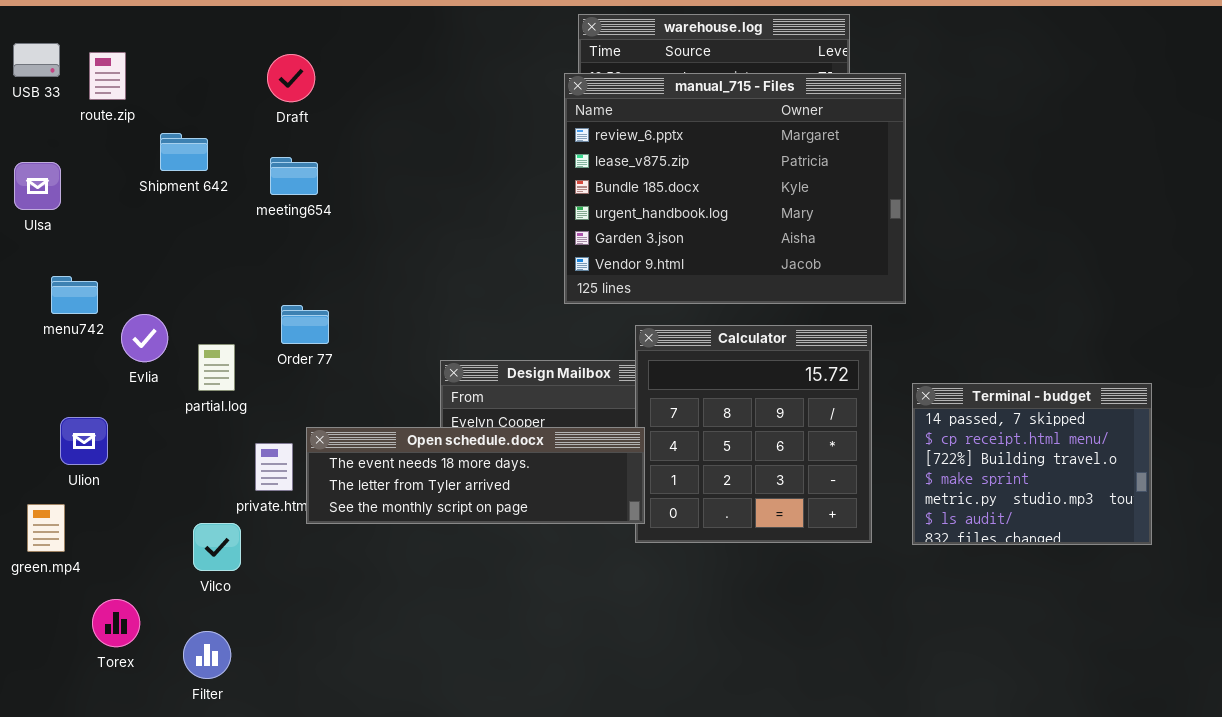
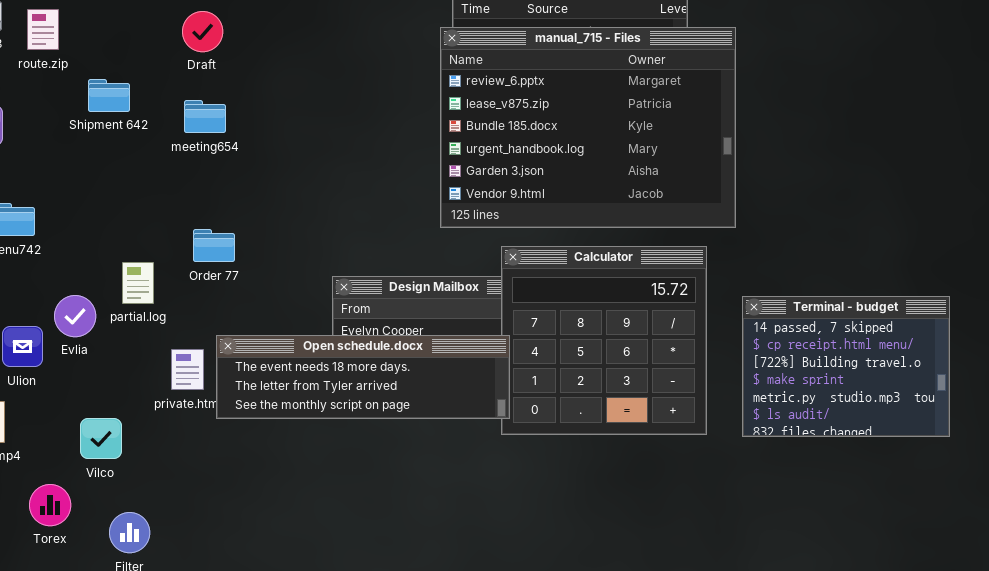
Evlia: [121,314,168,362] -> [54,295,96,337], moved
Vilco: [193,523,241,571] -> [80,418,122,459], moved

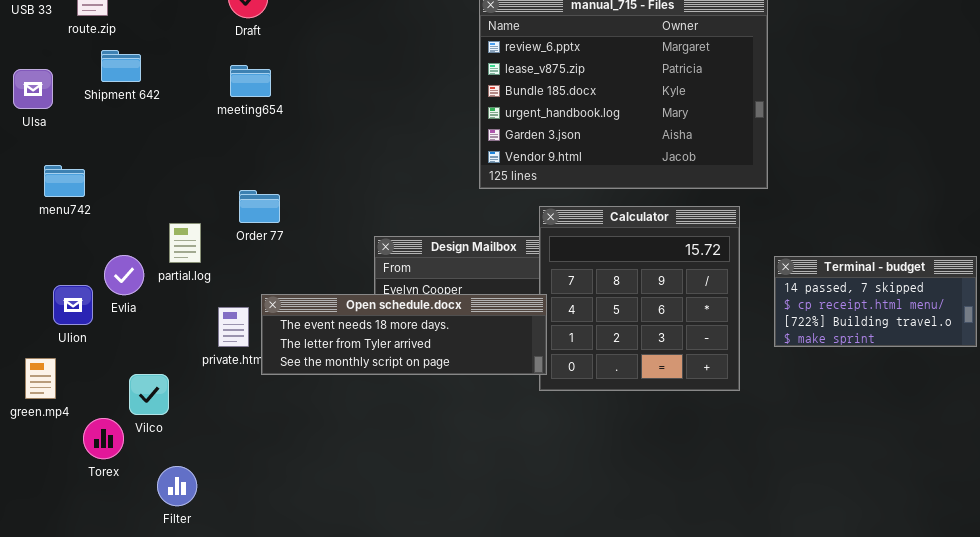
Shipment 642: [88,79,130,112] -> [101,50,141,82], moved
Terminal - budget: [742,296,950,437] -> [774,256,977,347], resized
Torex: [29,484,71,526] -> [83,418,124,459], moved

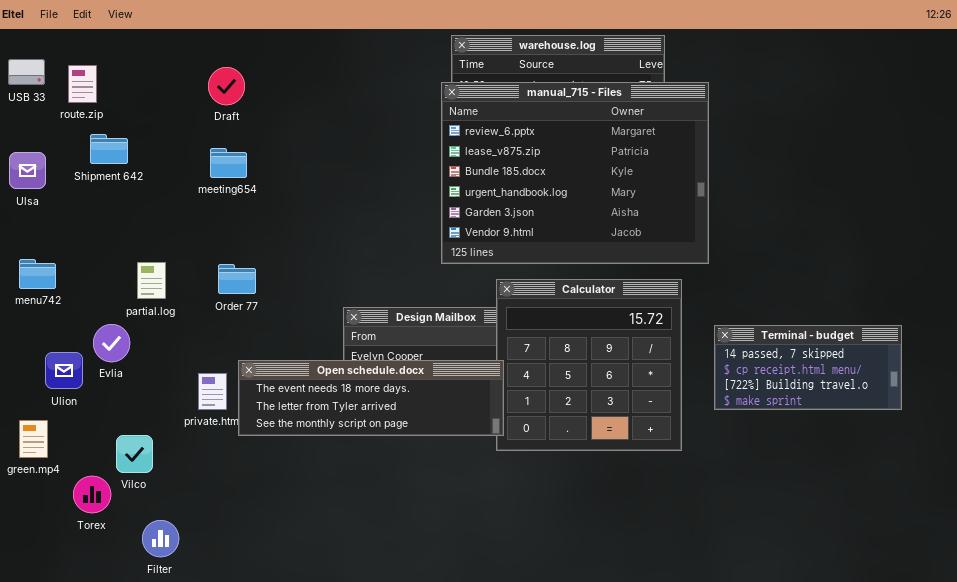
menu742: [44,165,85,197] -> [19,259,56,289], moved
partial.log: [169,223,201,263] -> [137,262,166,299], moved

